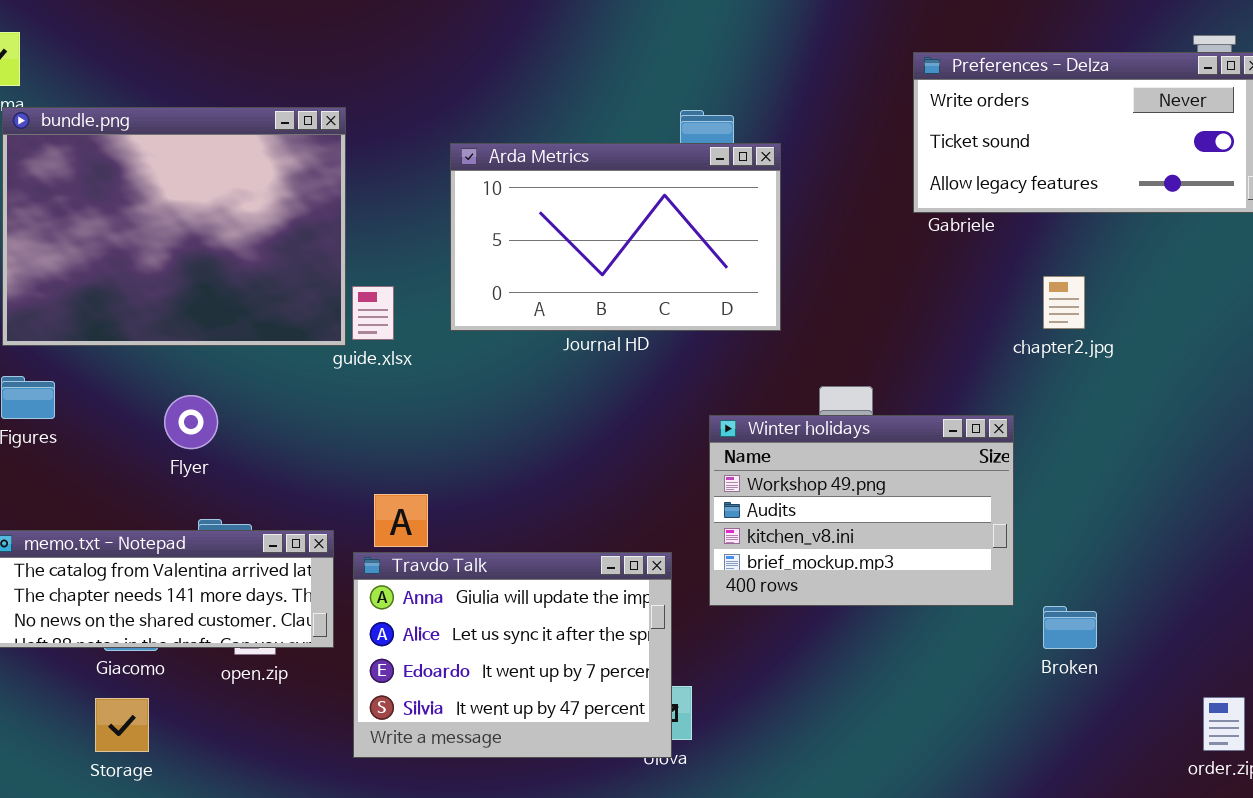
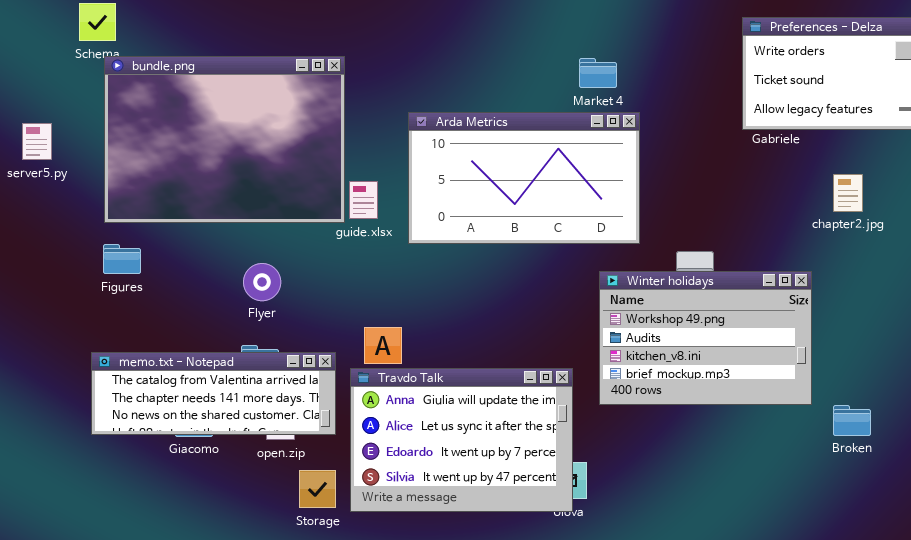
Arda Metrics: [450,143,781,331] -> [408,112,640,244], moved
Flyer: [164,395,218,449] -> [243,263,281,301], moved
Storage: [95,698,149,752] -> [299,470,336,508], moved

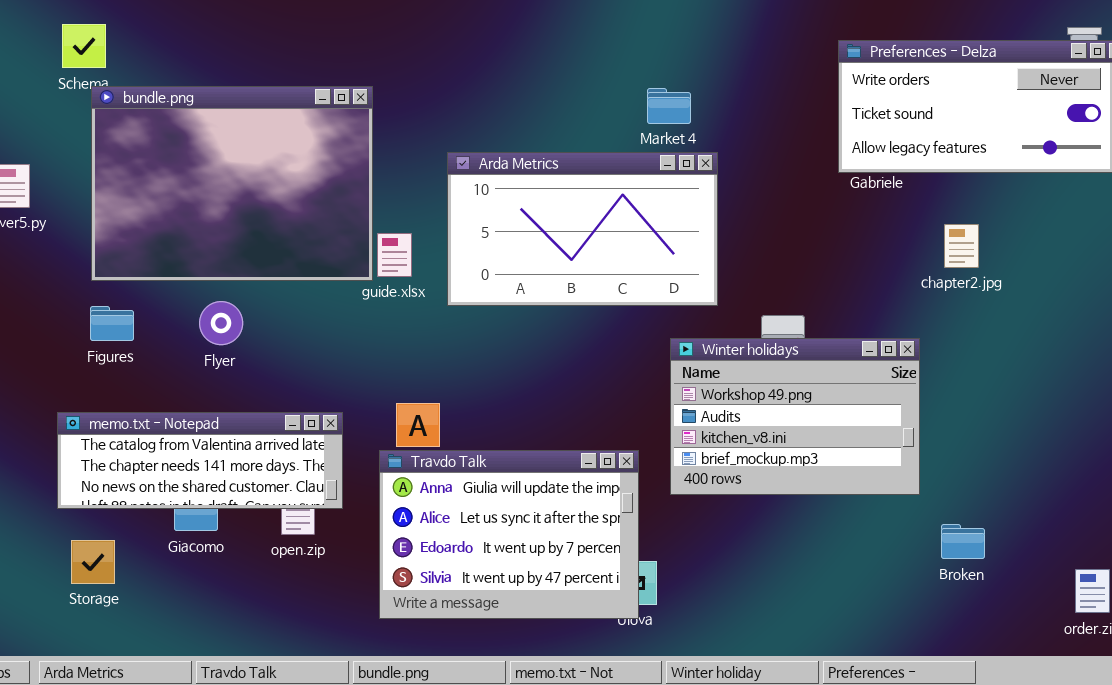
Flyer: [243,263,281,301] -> [199,301,243,345], moved
memo.txt - Notepad: [91,352,336,435] -> [57,412,343,509], moved
Broken: [833,405,871,436] -> [941,524,985,559], moved
Storage: [299,470,336,508] -> [71,540,115,584], moved

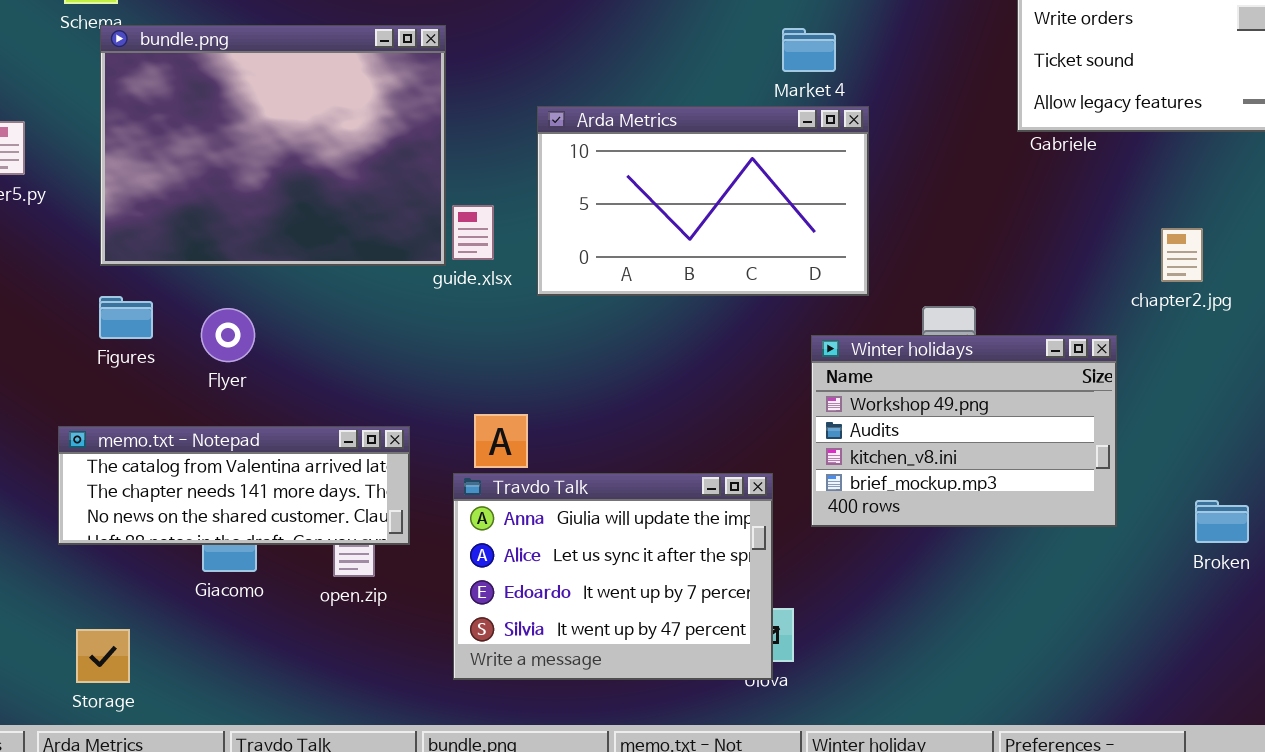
chapter2.jpg: [944,224,979,268] -> [1161,228,1203,282], moved
Flyer: [199,301,243,345] -> [201,308,255,362], moved
Broken: [941,524,985,559] -> [1195,500,1249,543], moved
Storage: [71,540,115,584] -> [76,629,130,683], moved

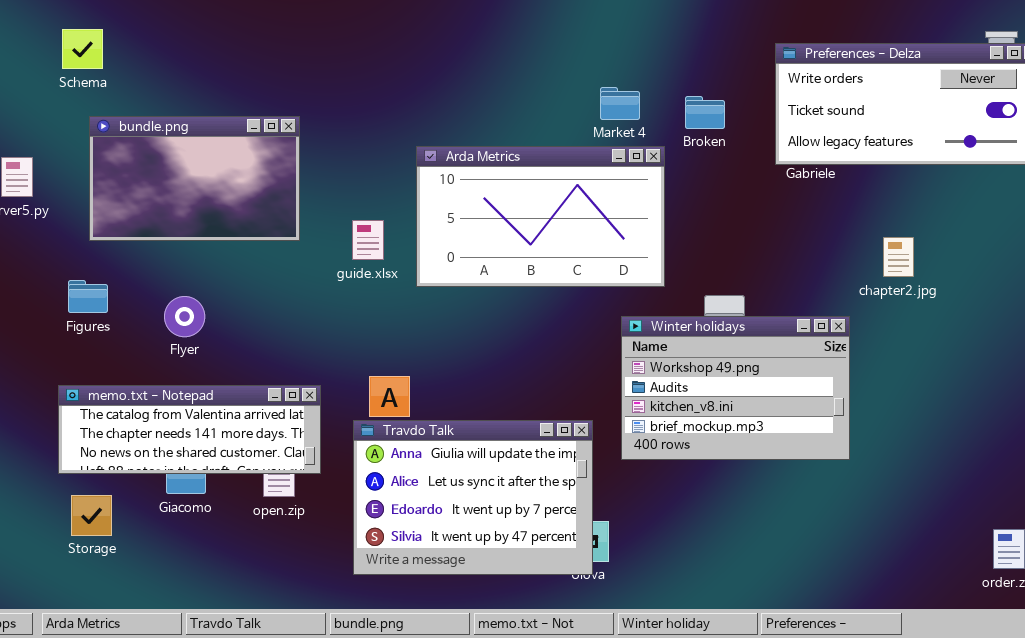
bundle.png: [100,25,446,266] -> [89,116,300,241], moved, resized
Figures: [99,296,153,339] -> [68,280,108,313], moved
Broken: [1195,500,1249,543] -> [685,96,725,129], moved
Storage: [76,629,130,683] -> [71,495,112,536], moved

